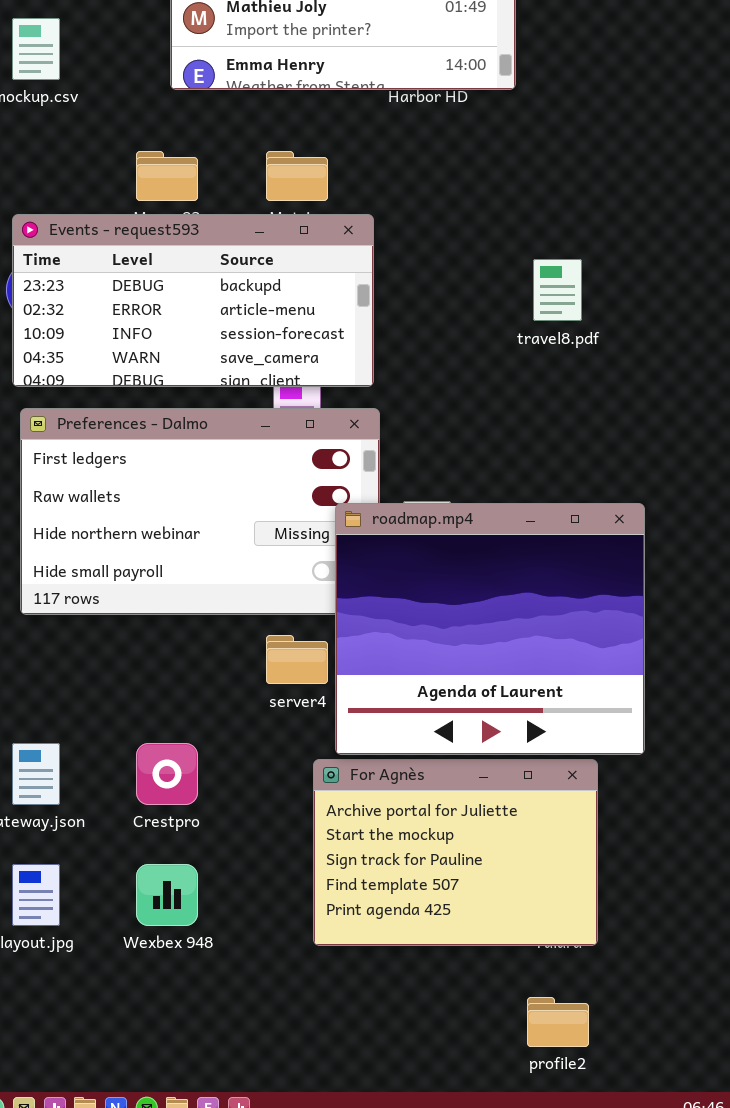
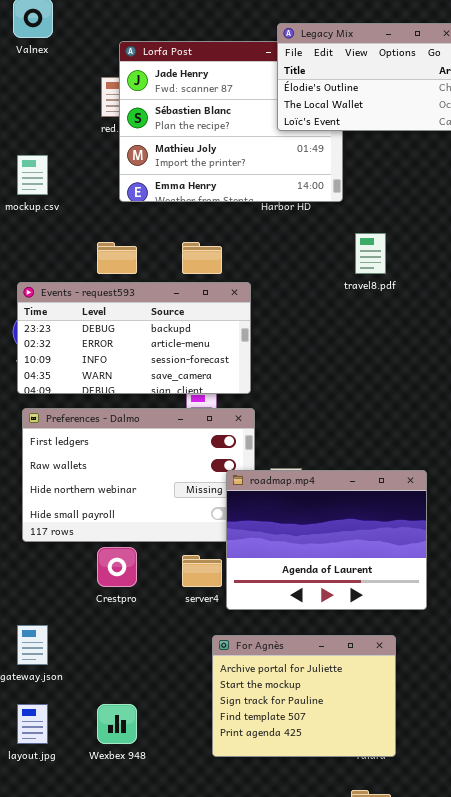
travel8.pdf: [533,259,582,321] -> [355,233,386,274], moved
roadmap.mp4: [335,503,645,755] -> [226,470,427,610], resized
Crestpro: [136,743,198,805] -> [97,547,137,587], moved

